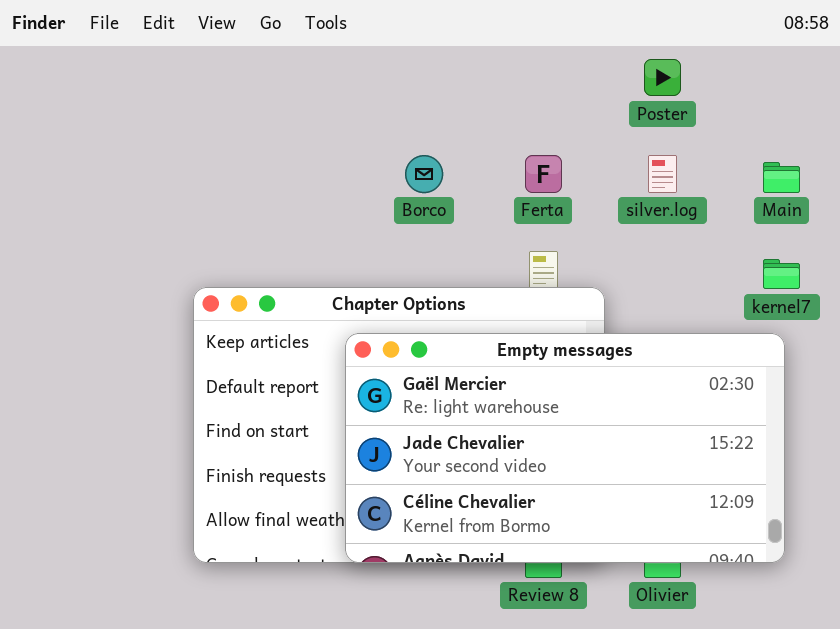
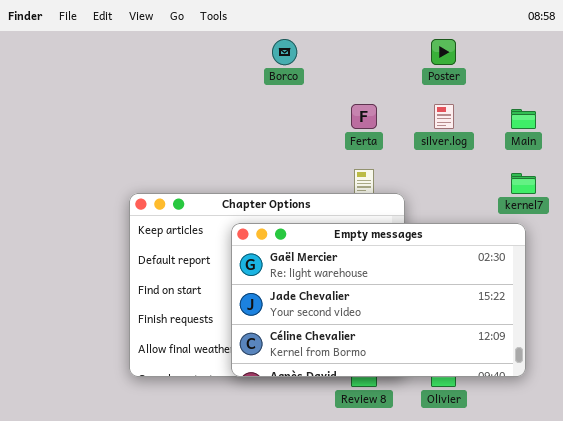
Borco: [405,155,443,193] -> [272,39,297,65], moved

